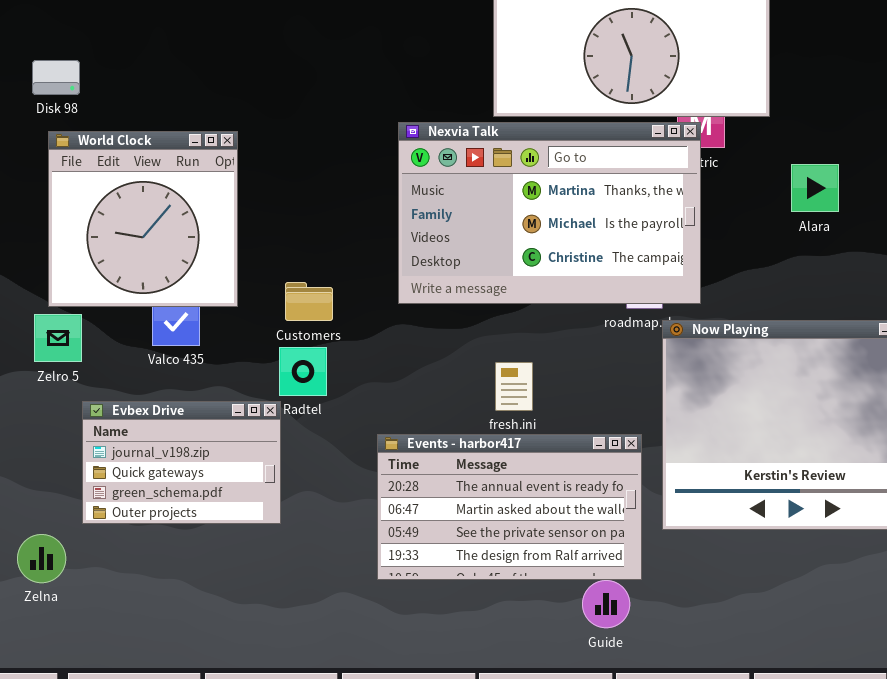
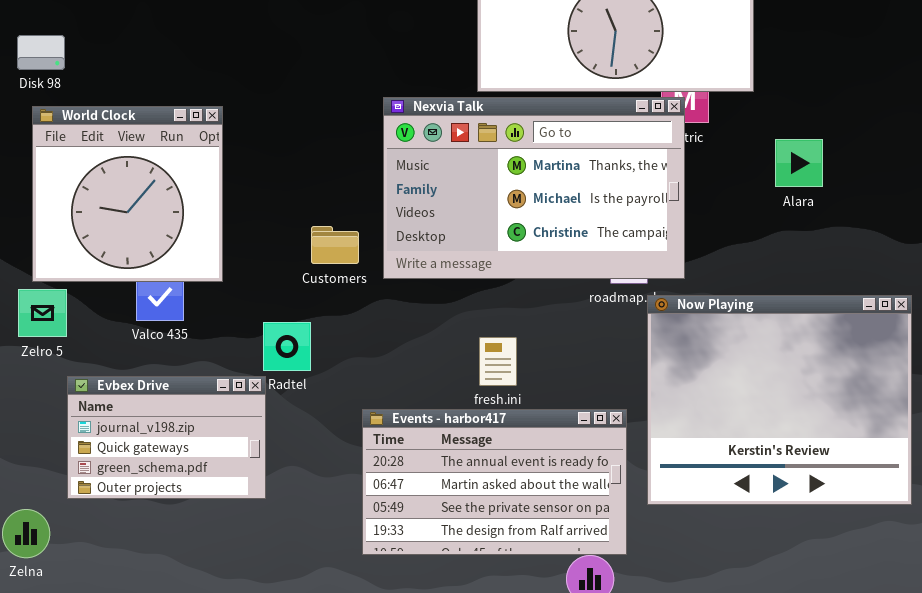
Customers: [285,282,333,321] -> [311,226,359,264], moved

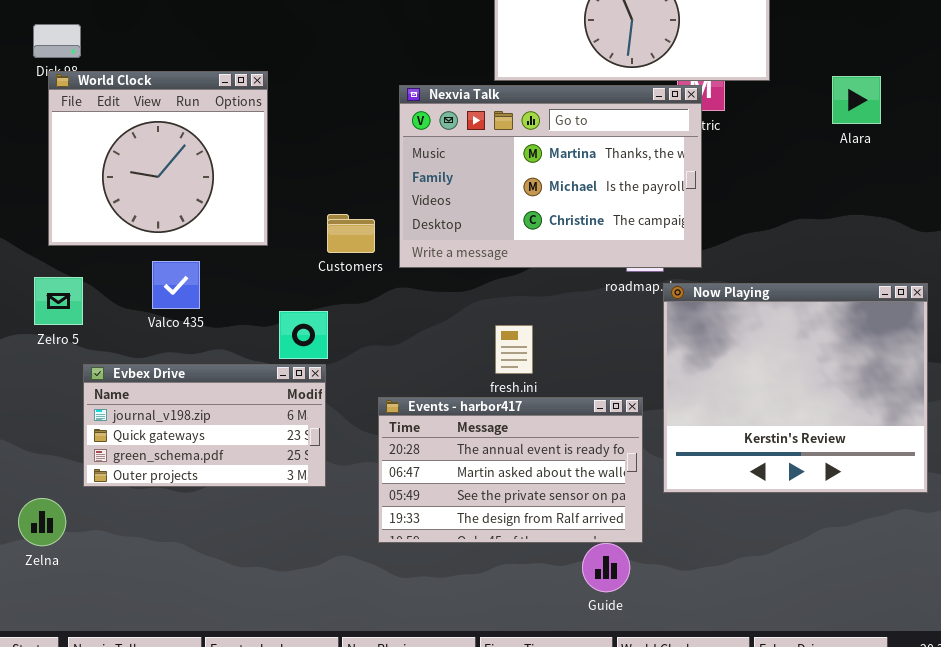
World Clock: [32,106,223,282] -> [48,71,268,246], moved, resized
Alara: [775,139,823,187] -> [832,76,881,124], moved
Evbex Drive: [67,376,266,499] -> [83,364,326,487], resized

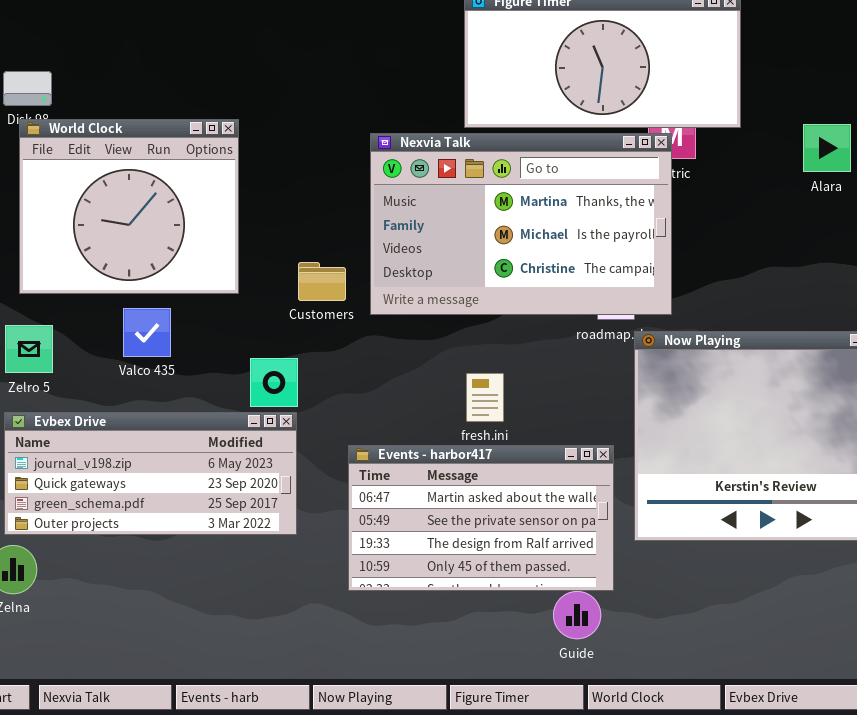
Evbex Drive: [83,364,326,487] -> [4,412,297,535], resized
Events - harbor417: [378,397,643,543] -> [348,445,614,591], scrolled down 1 row

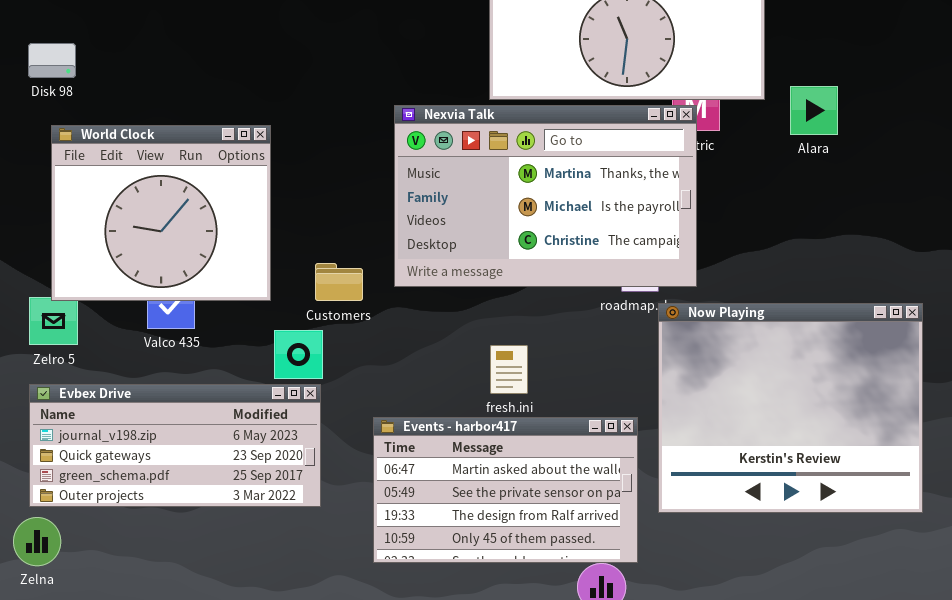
World Clock: [19,119,239,294] -> [51,125,271,301], moved
Alara: [803,124,851,172] -> [790,86,838,135], moved
Customers: [298,262,346,301] -> [315,263,363,301], moved

